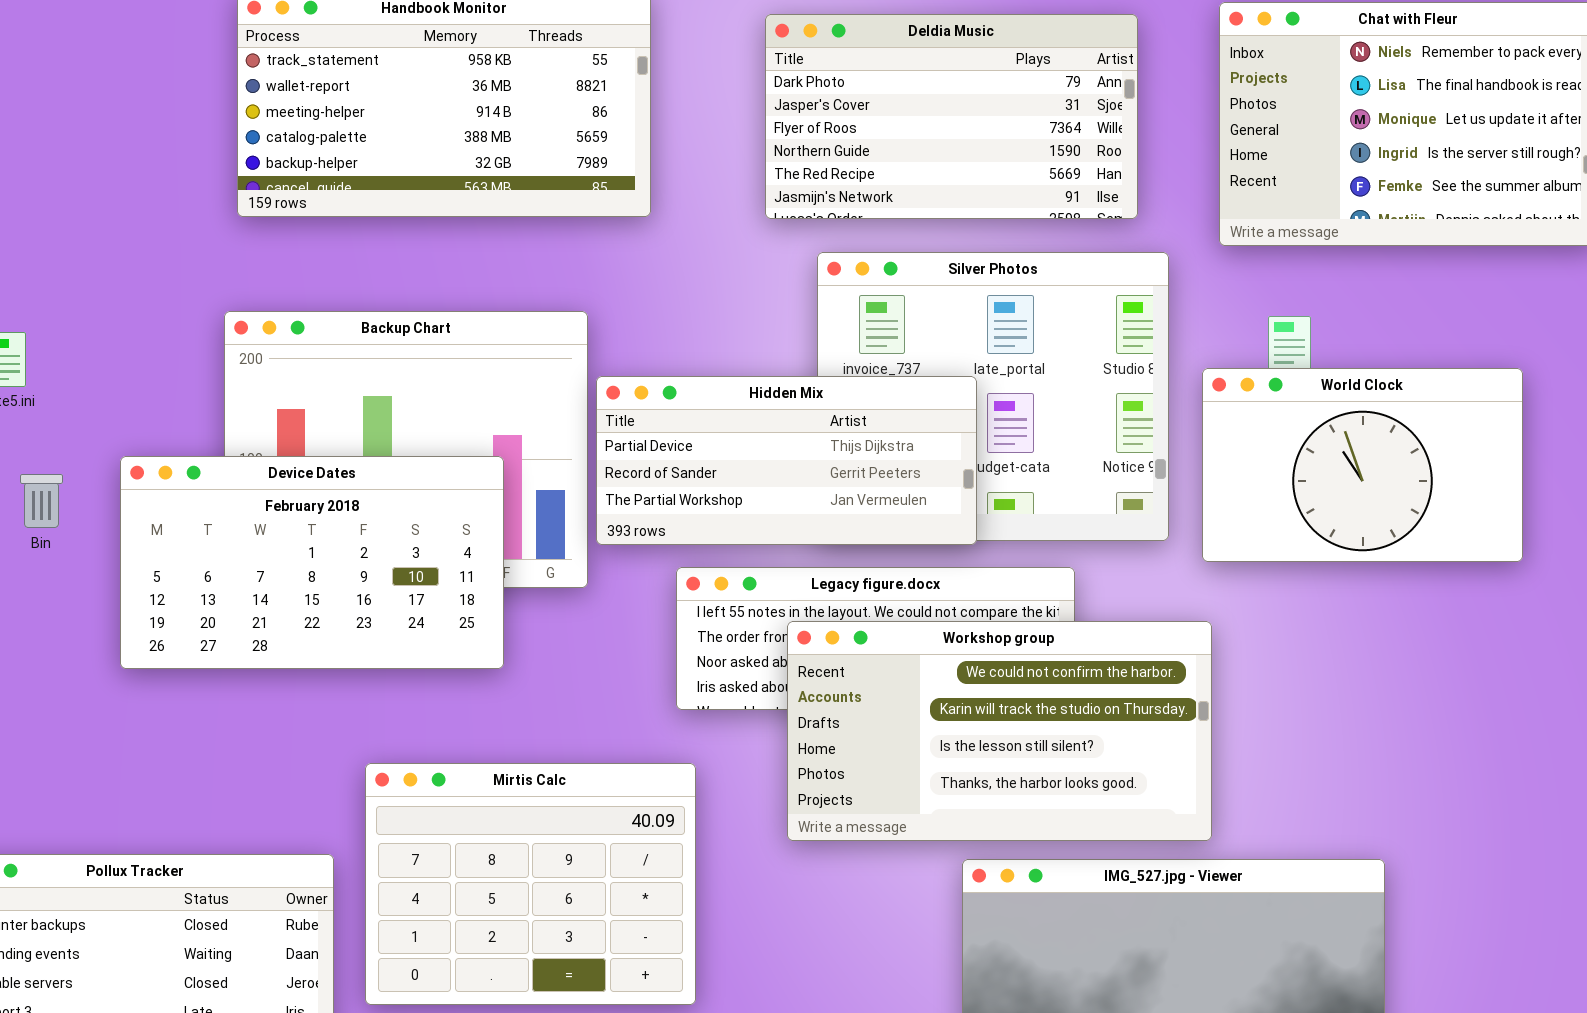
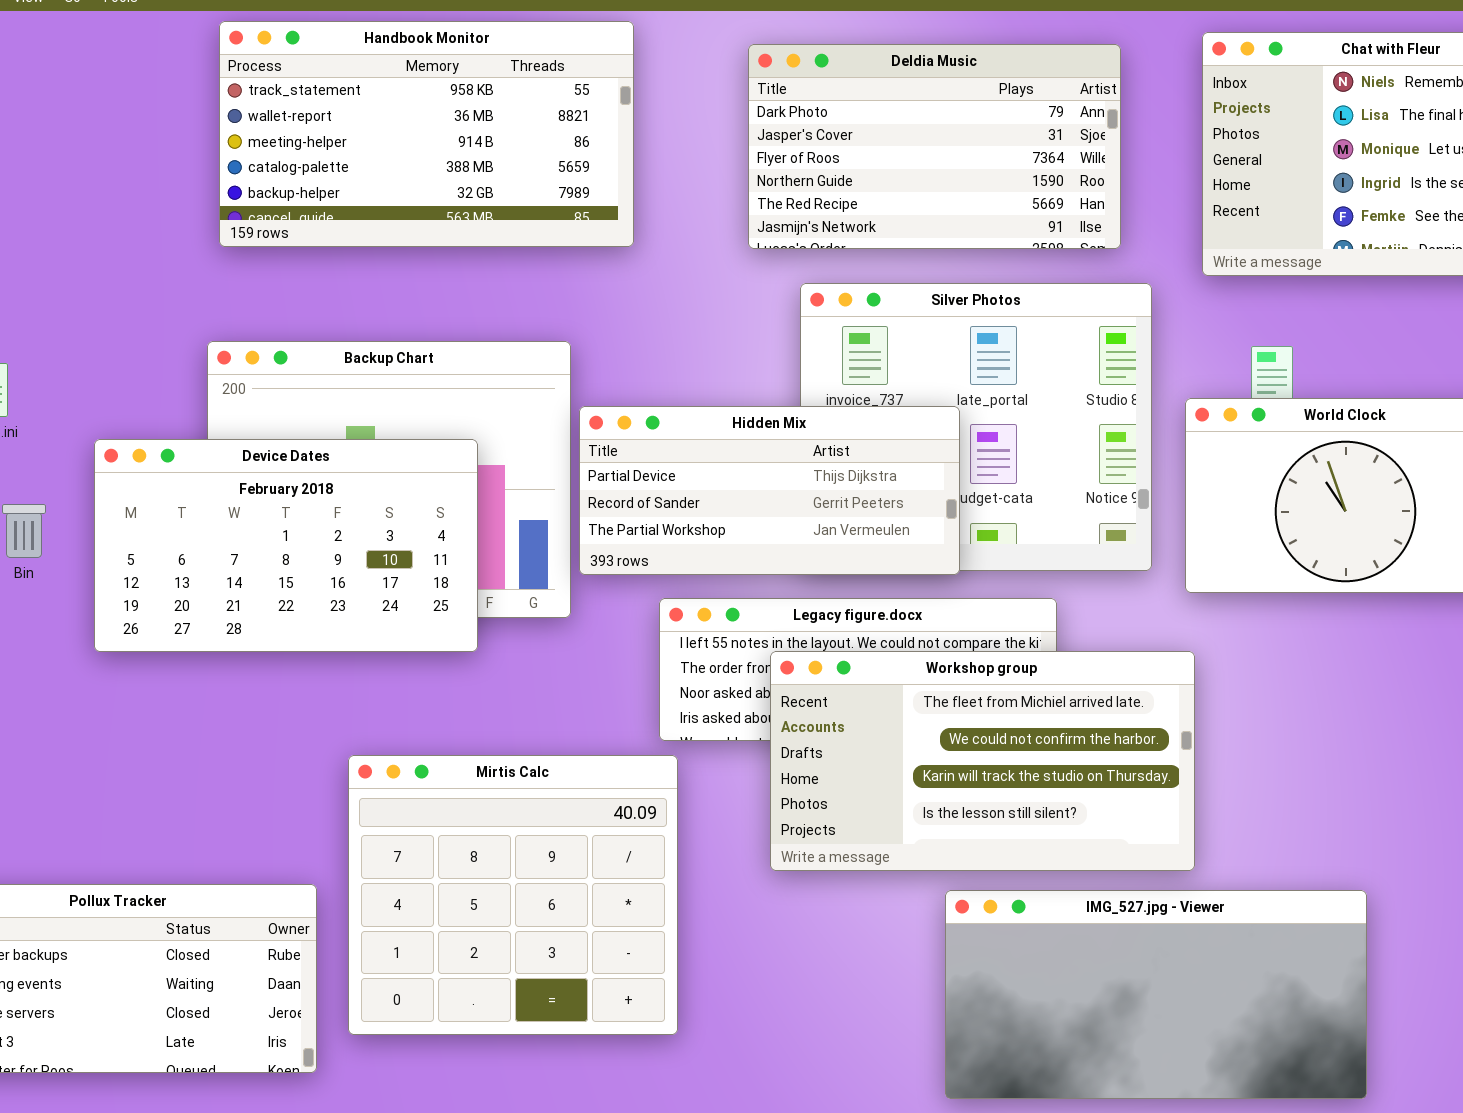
Device Dates: [120,456,504,669] -> [94,439,478,652], moved
Workshop group: [787,621,1212,841] -> [770,651,1195,871], scrolled up 1 row
Mirtis Calc: [365,763,696,1005] -> [348,755,678,1035], resized

